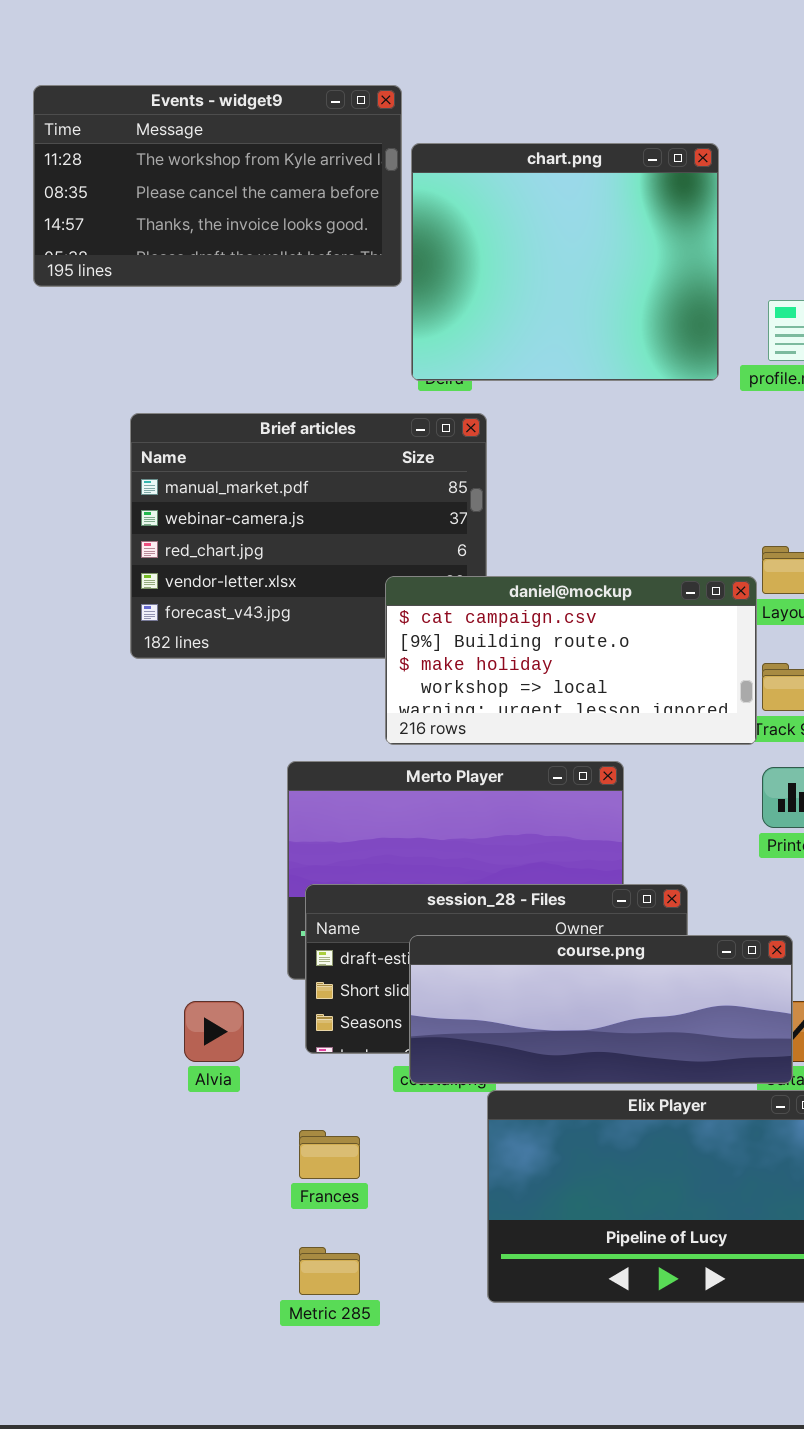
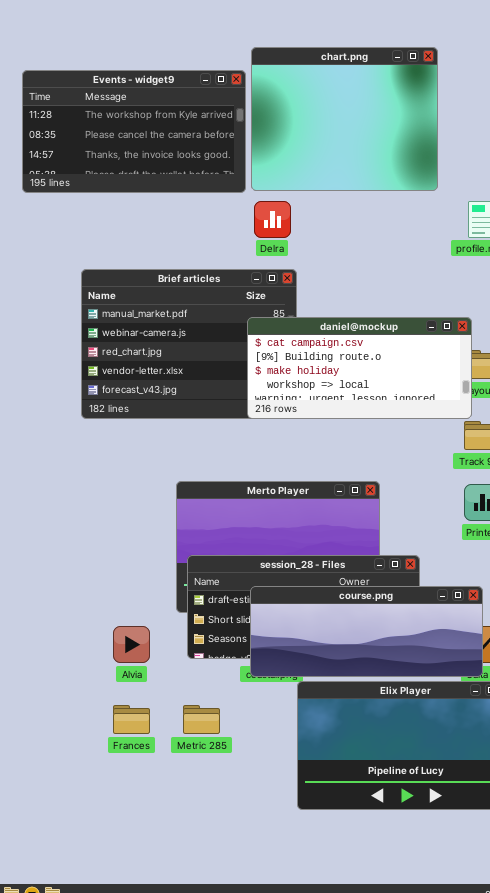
chart.png: [411,143,719,381] -> [251,47,438,191], moved
daniel@mockup: [385,576,757,745] -> [247,317,472,419], moved
Frances: [299,1130,360,1179] -> [113,705,150,734], moved
Metric 285: [299,1247,360,1295] -> [183,705,220,734], moved

